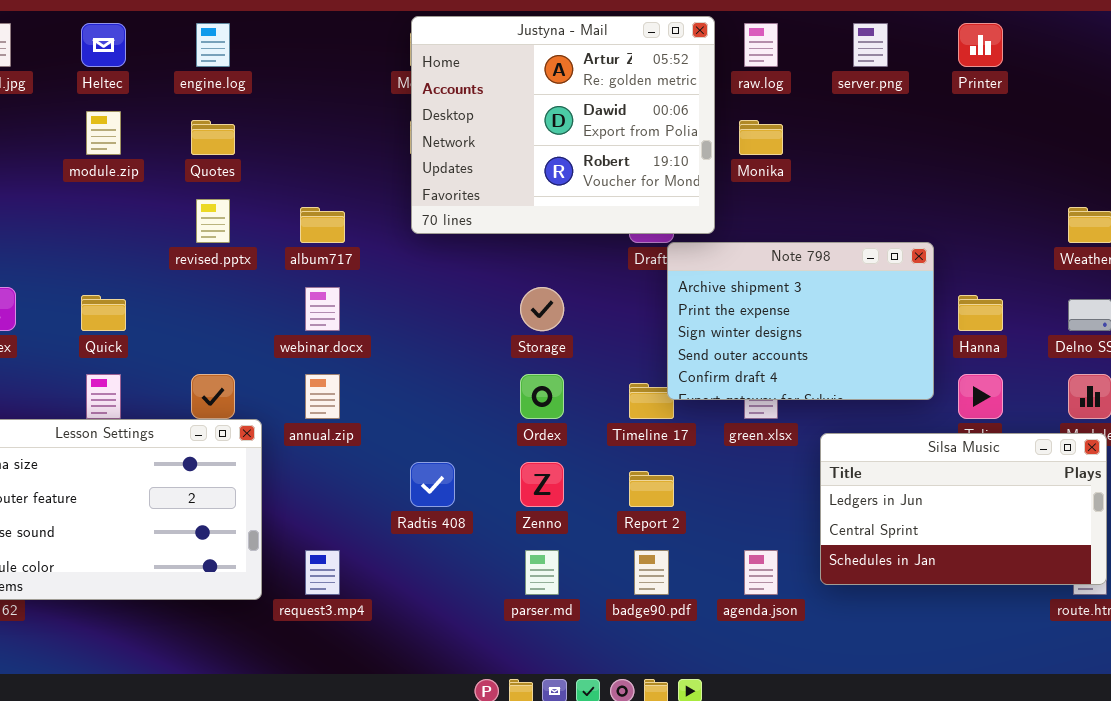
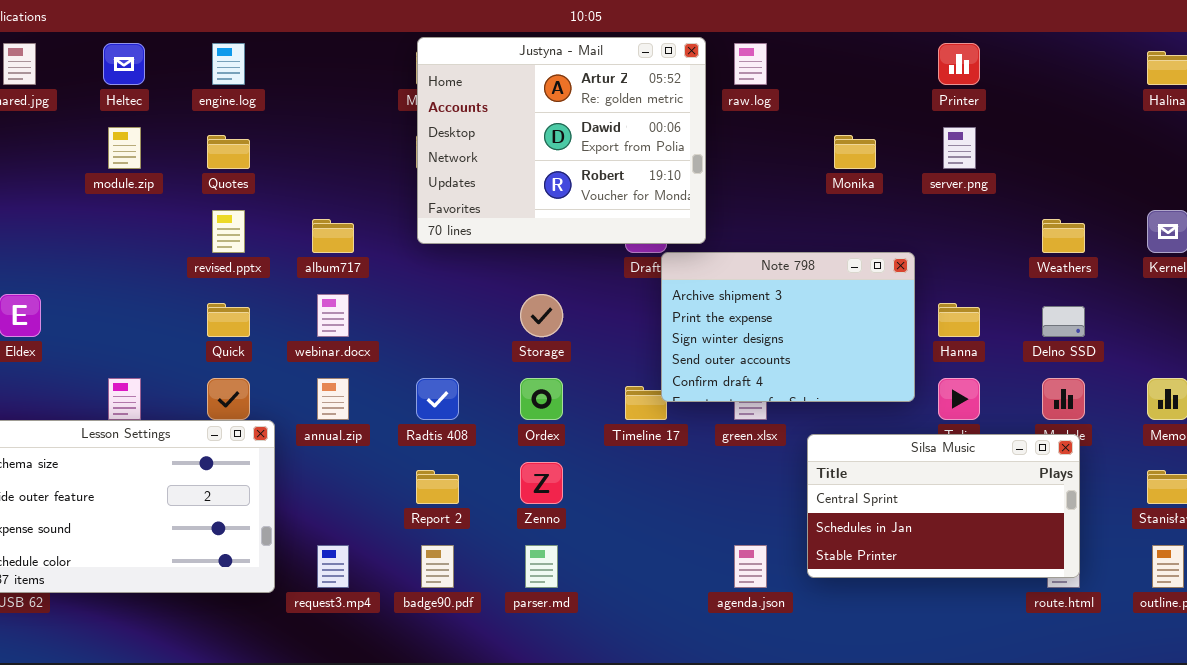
server.png: [853,23,888,67] -> [943,127,976,169], moved
Monika: [739,120,783,155] -> [834,135,876,169], moved
Quick: [81,295,126,331] -> [207,303,250,337], moved
Silsa Music: [820,433,1107,585] -> [807,434,1080,578], scrolled down 1 row
Radtis 408: [410,462,455,507] -> [416,378,459,420], moved
Report 2: [629,471,674,507] -> [416,470,459,504], moved
badge90.pdf: [634,550,669,595] -> [421,545,454,588], moved

